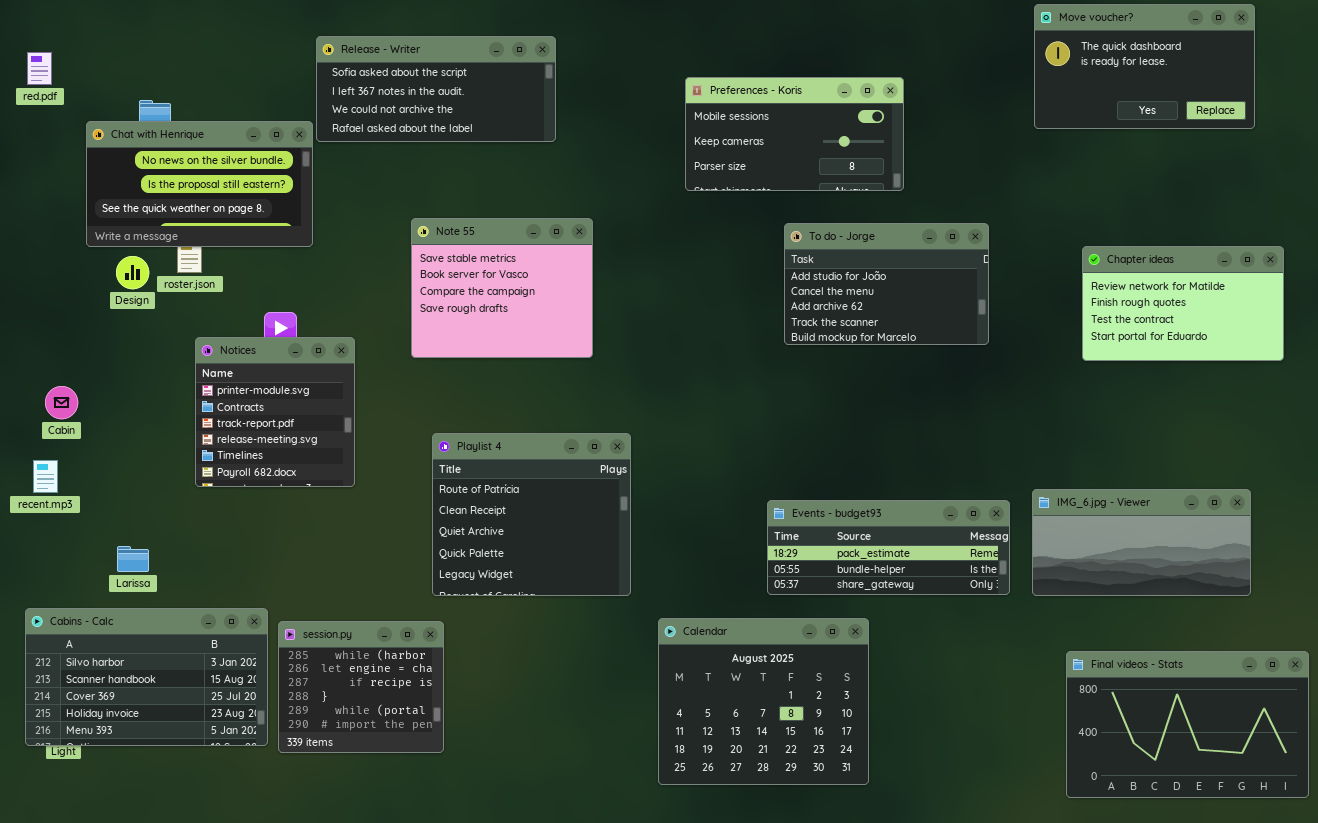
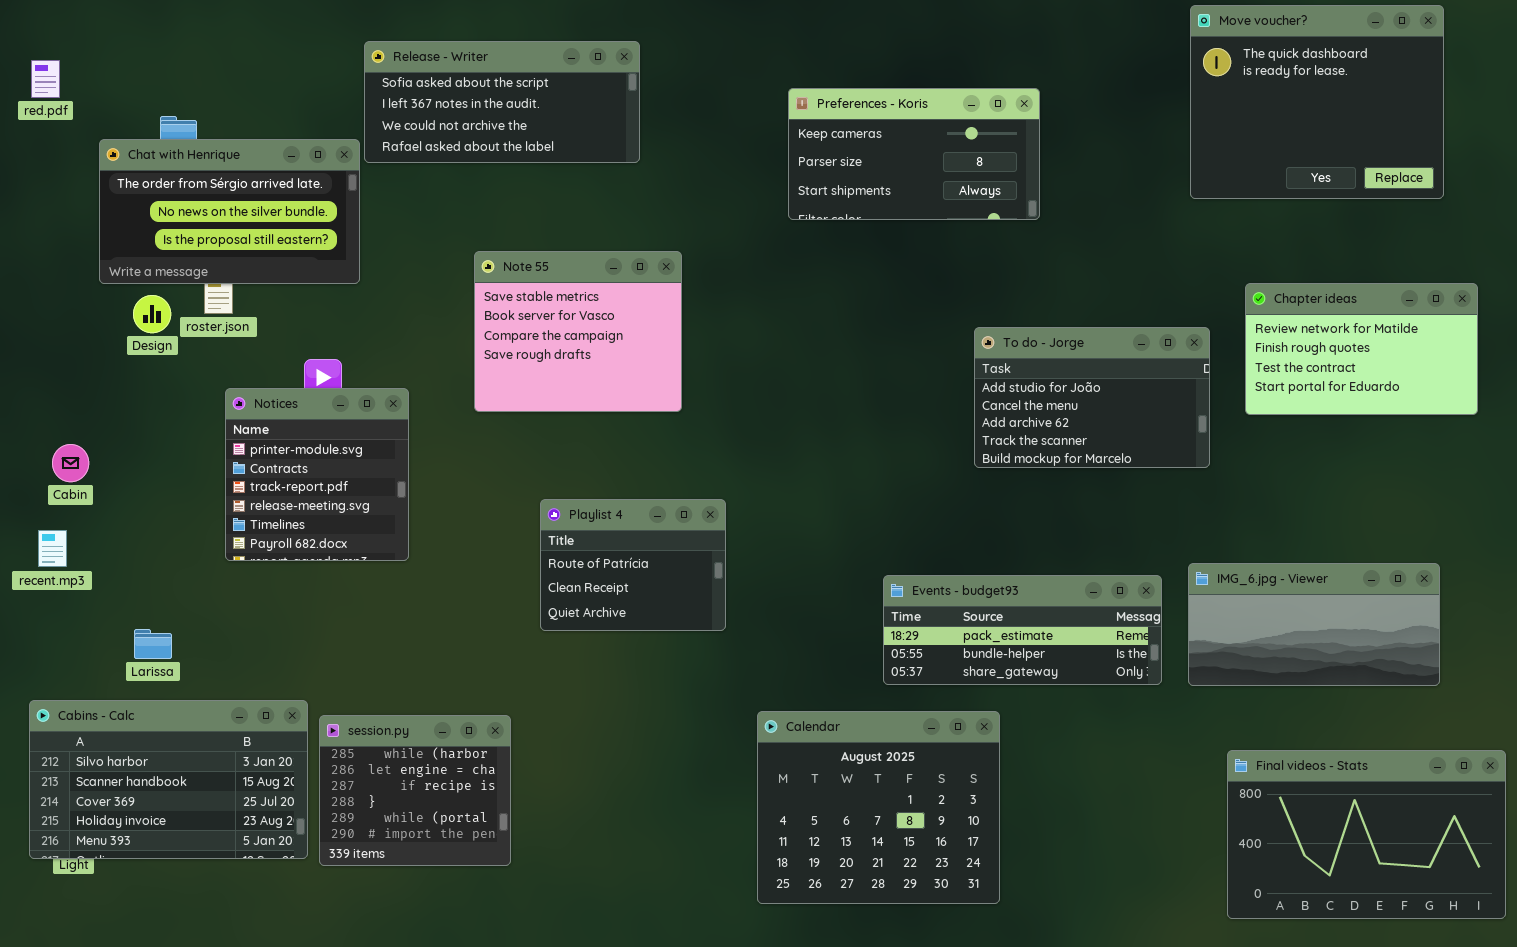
Move voucher?: [1034,4,1255,129] -> [1190,5,1444,199], resized
Preferences - Koris: [685,77,904,191] -> [788,88,1040,220], scrolled down 1 row
Chat with Henrique: [86,121,313,247] -> [99,139,360,284], scrolled up 1 row
To do - Jorge: [784,223,989,345] -> [974,327,1210,468], moved
Playlist 4: [432,433,631,596] -> [540,499,726,631], resized

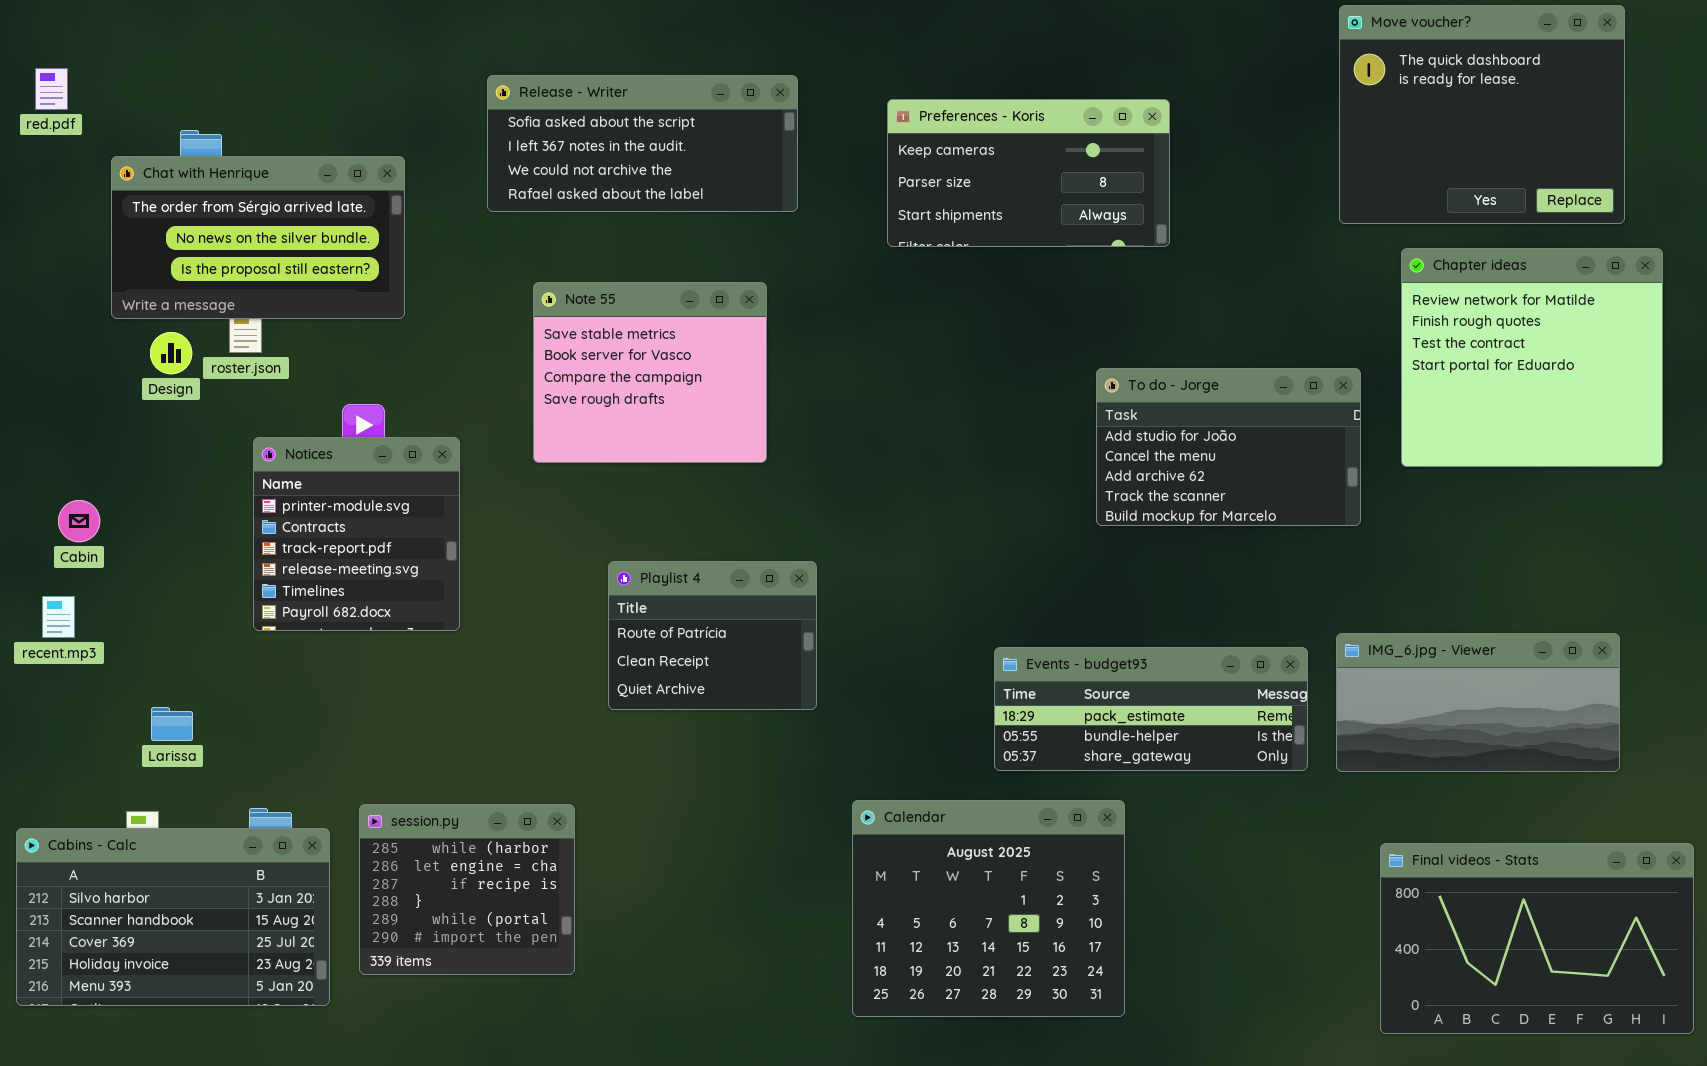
Release - Writer: [364,41,640,163] -> [487,75,798,212], moved
Chapter ideas: [1245,283,1478,415] -> [1401,248,1663,467], resized
Cabins - Calc: [29,700,308,859] -> [16,828,330,1006], moved

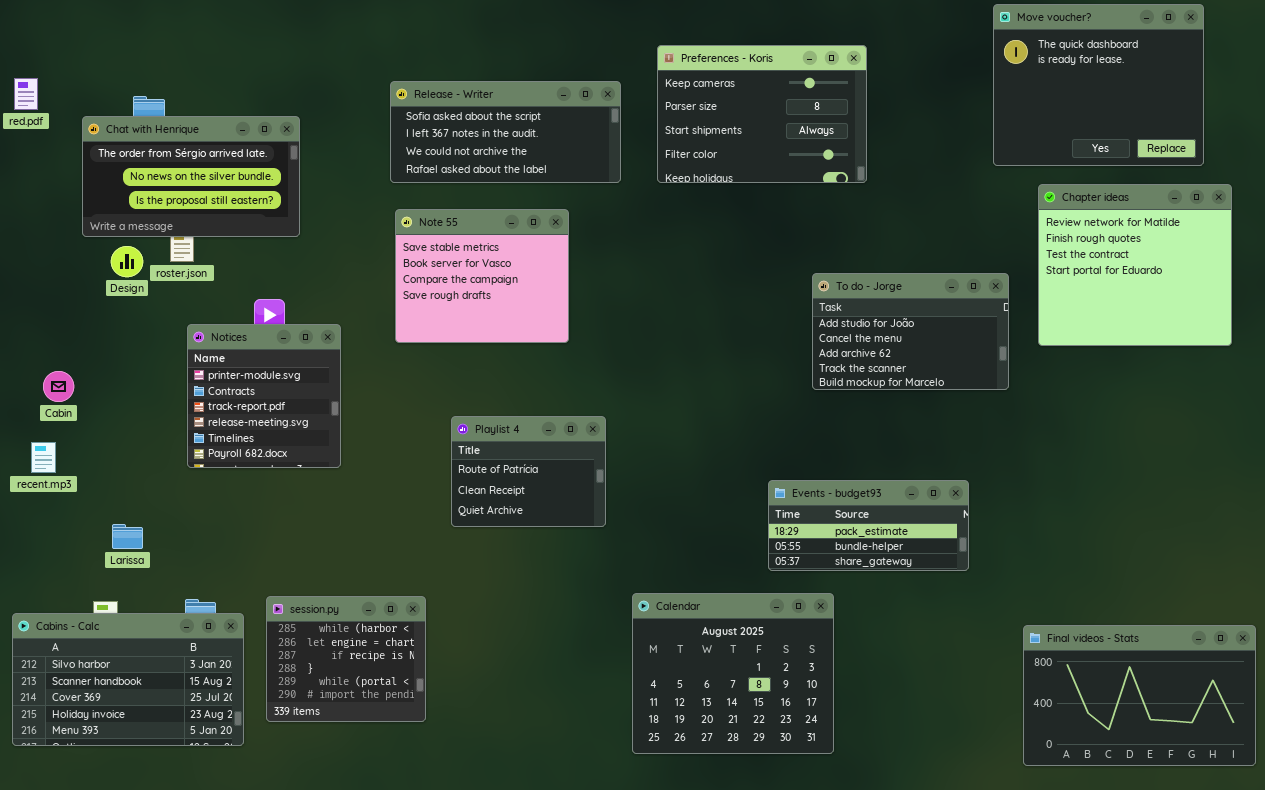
red.pdf: [35,68,68,110] -> [14,78,38,110], moved
Release - Writer: [487,75,798,212] -> [390,81,621,183], moved
Preferences - Koris: [887,99,1170,247] -> [657,45,867,183], resized
IMG_6.jpg - Viewer: [1336,633,1620,772] -> none, closed
Events - budget93: [994,647,1308,771] -> [768,480,969,571], resized

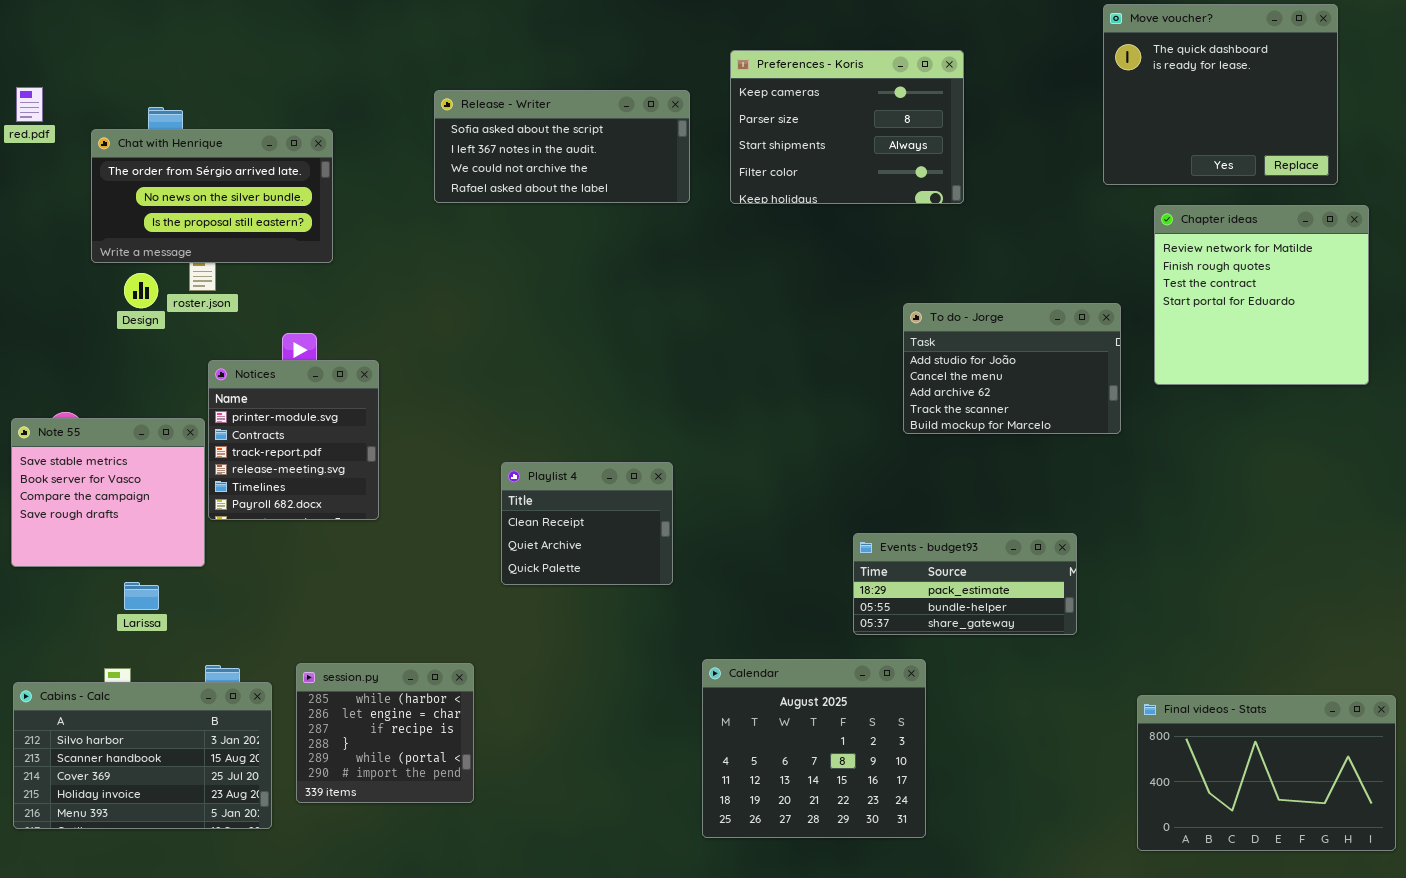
Note 55: [395,209,569,343] -> [11,418,205,567], moved
Playlist 4: [451,416,606,527] -> [501,462,673,585], scrolled down 1 row

